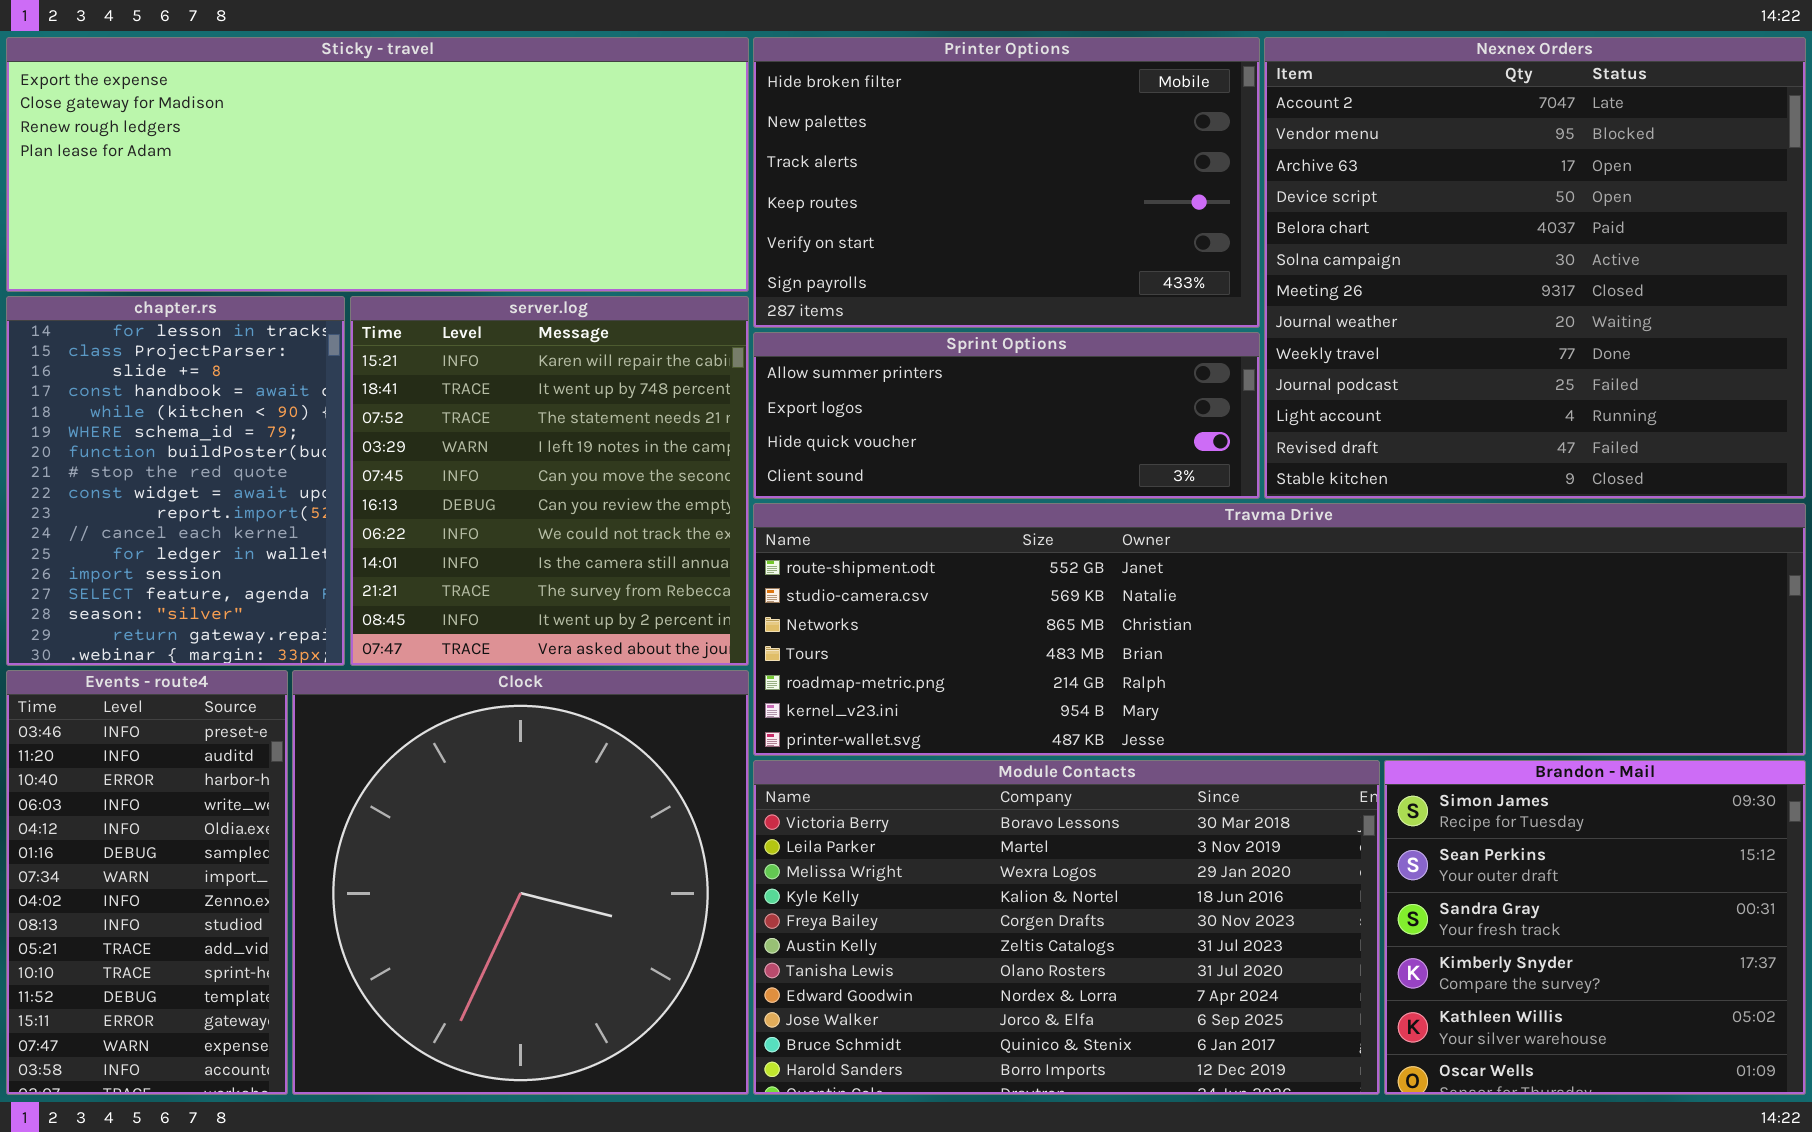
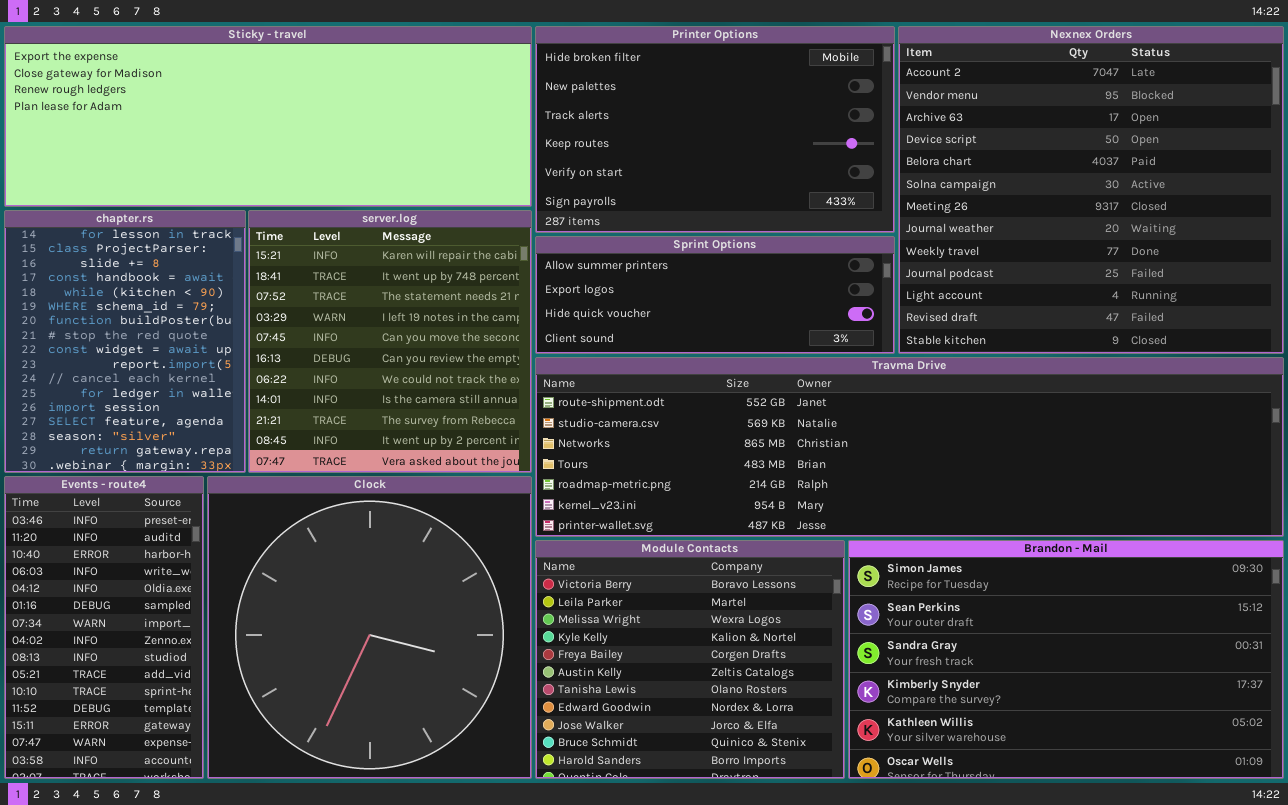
Module Contacts: [753,760,1380,1095] -> [535,540,845,779], resized
Brandon - Mail: [1384,760,1806,1095] -> [848,540,1284,779], resized

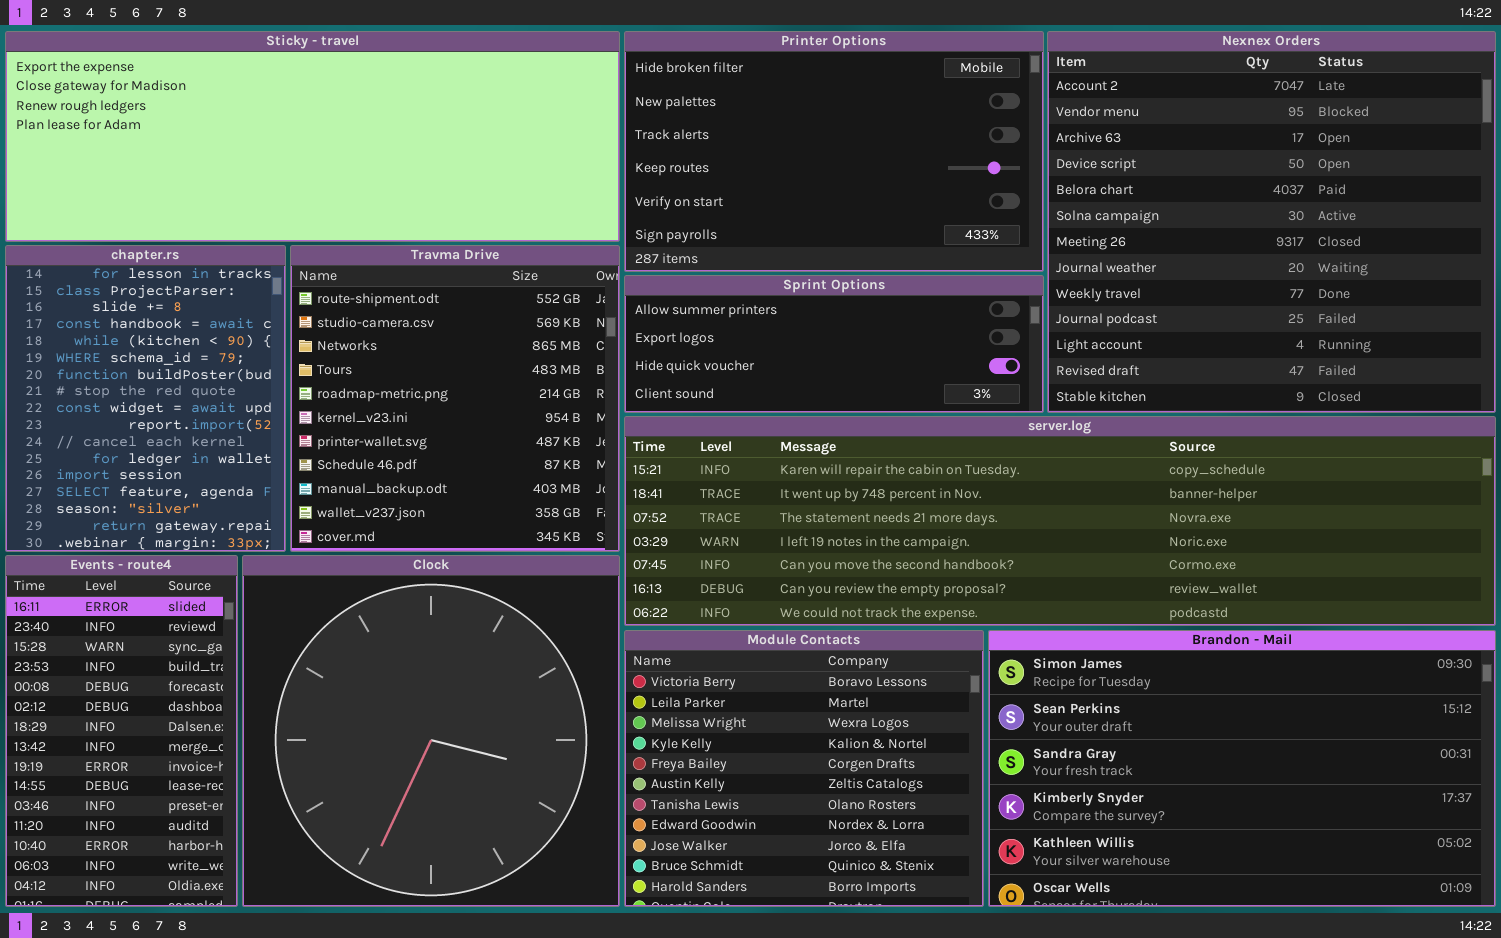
server.log: [248,210,532,473] -> [624,416,1496,626], moved, resized
Travma Drive: [535,357,1284,537] -> [290,245,620,552], moved, resized
Events - route4: [4,476,204,779] -> [5,555,238,907], scrolled up 10 rows

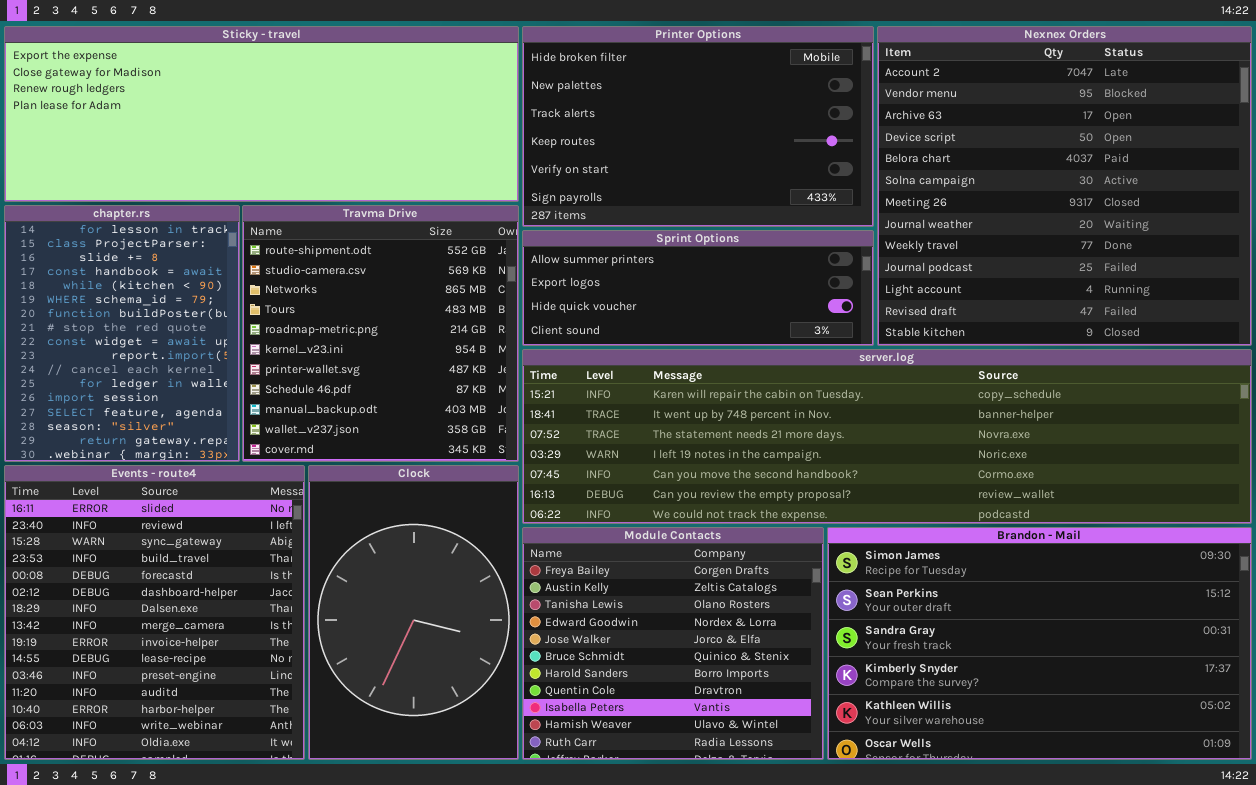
Events - route4: [5,555,238,907] -> [4,465,305,760], resized
Clock: [242,555,620,907] -> [308,465,519,760], resized
Module Contacts: [624,630,984,907] -> [522,527,824,760], scrolled down 4 rows

